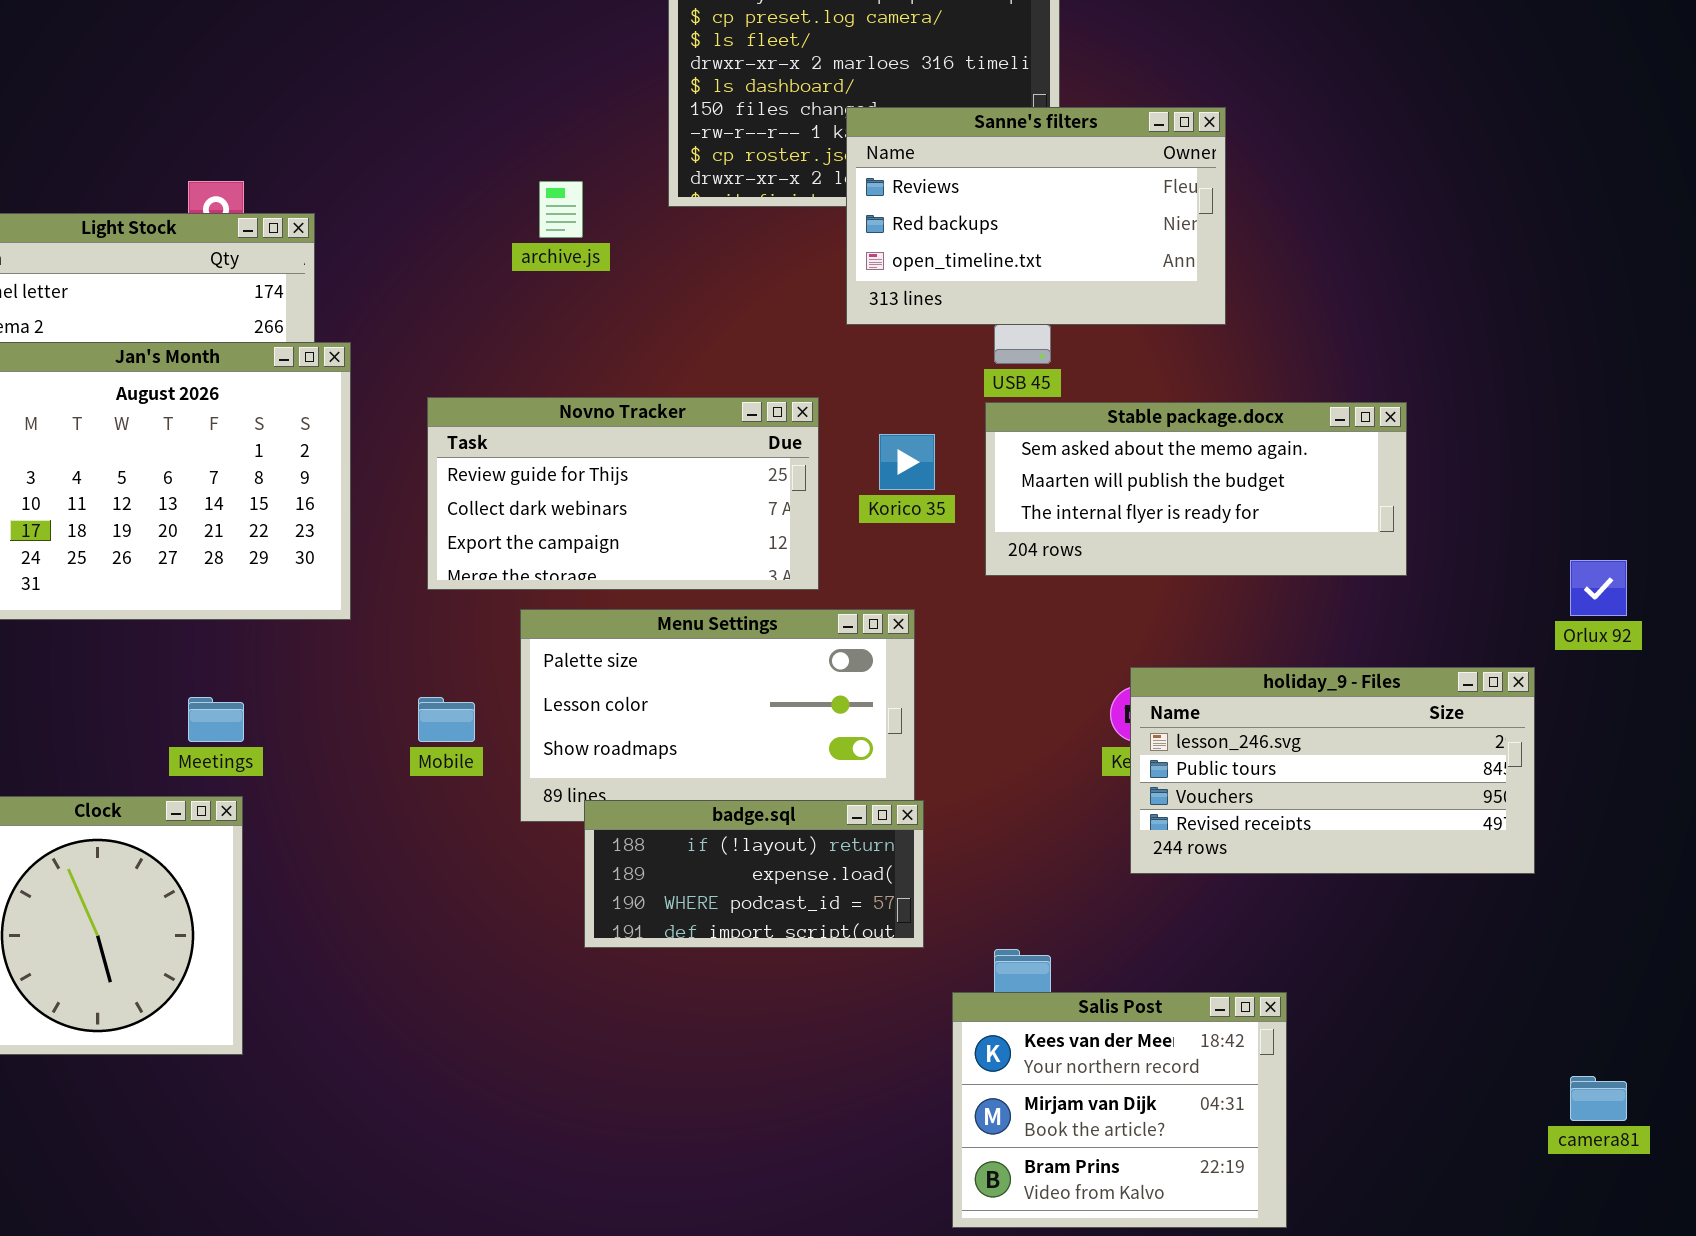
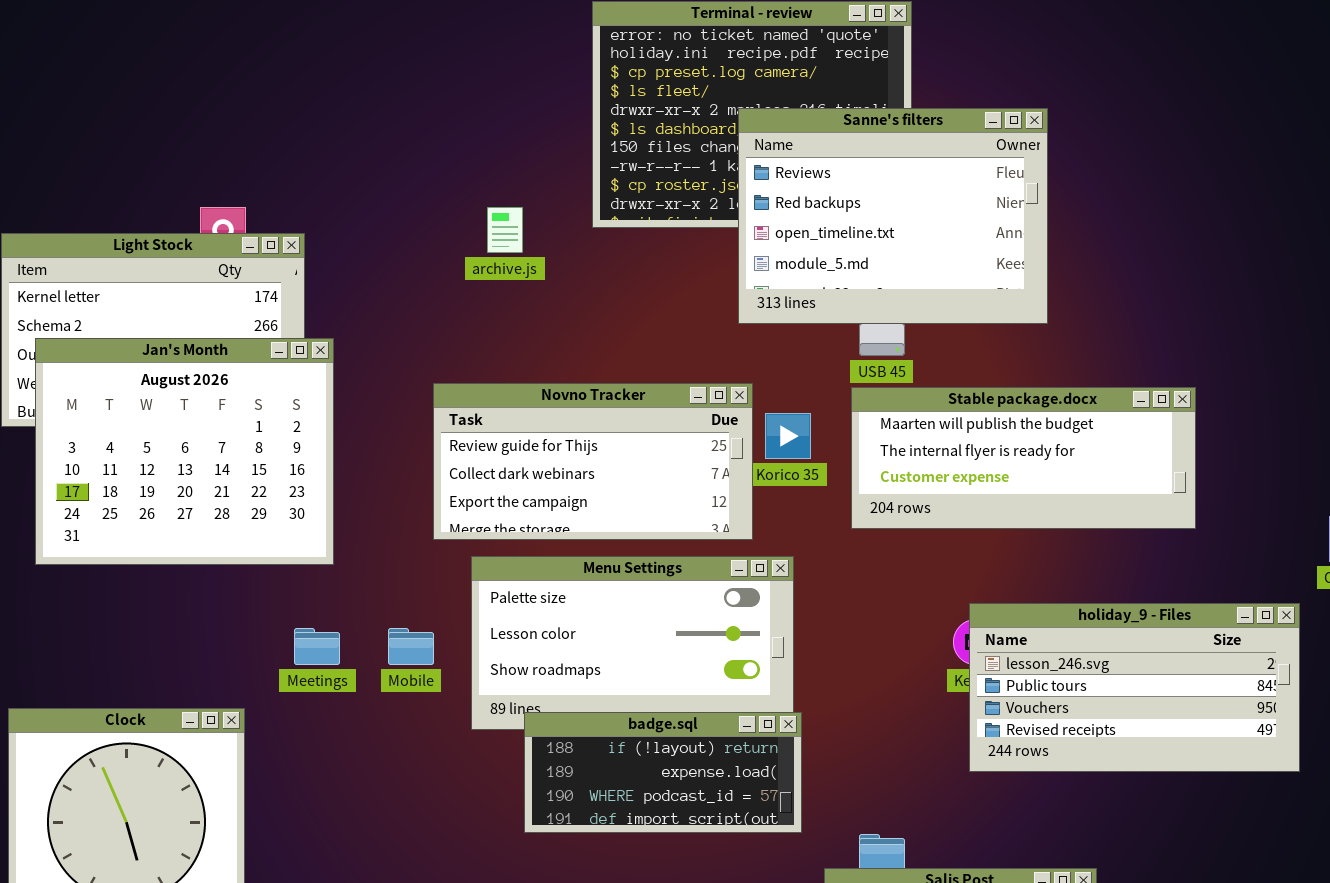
Sanne's filters: [846,107,1226,325] -> [738,108,1048,324], resized
Novno Tracker: [427,397,819,590] -> [433,383,753,540], moved
Stable package.docx: [985,402,1407,576] -> [851,387,1196,529], scrolled down 1 row
Meetings: [188,697,244,742] -> [294,628,340,665], moved

